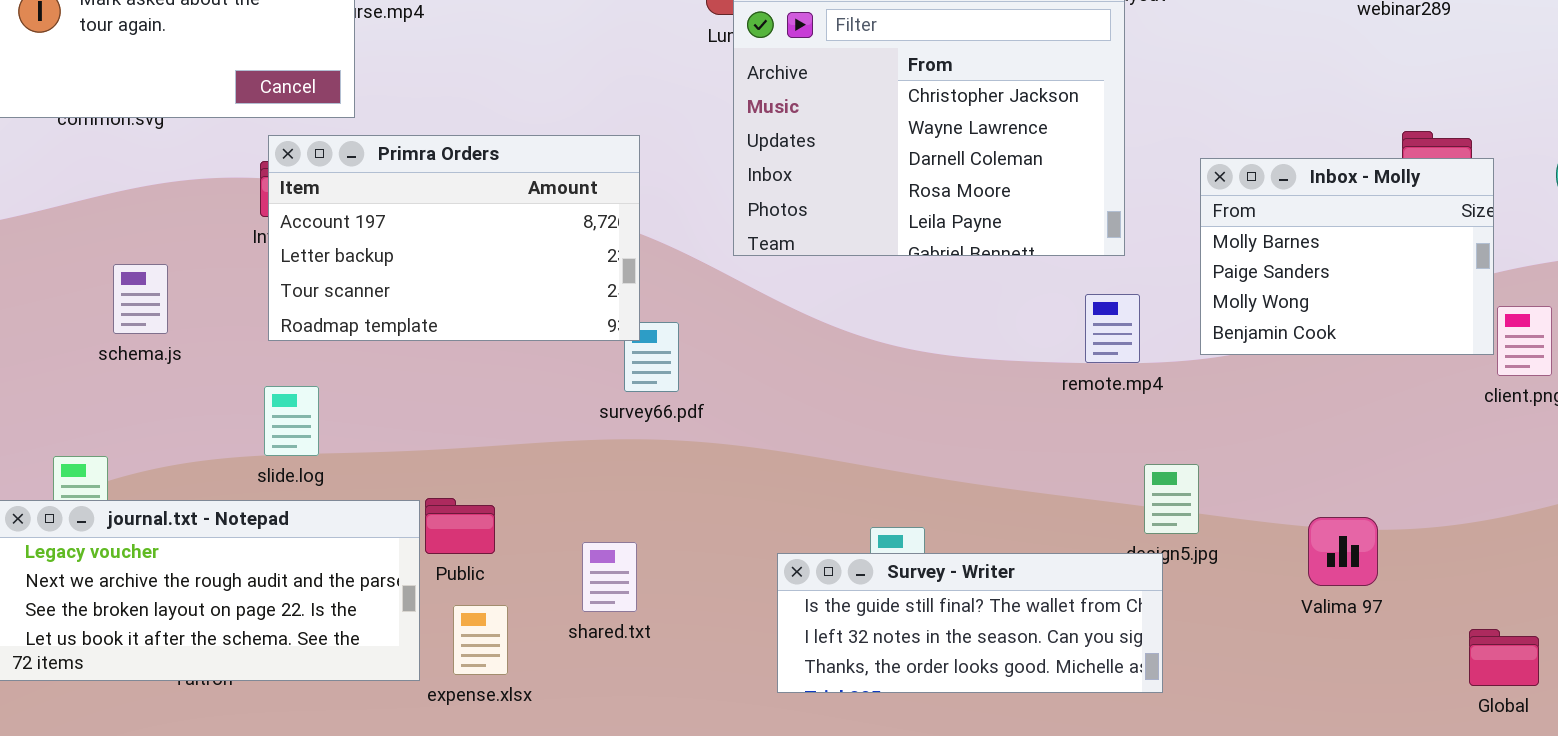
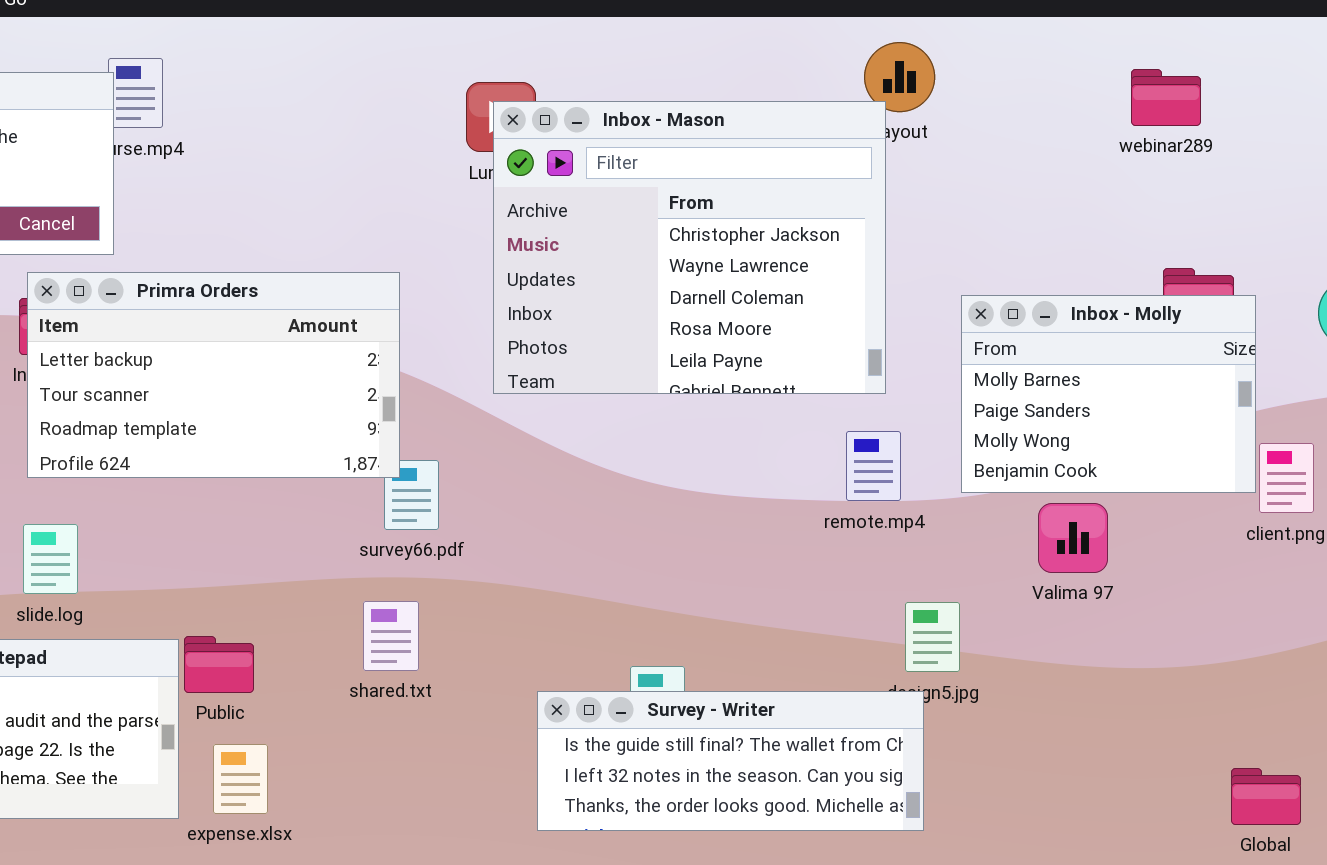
Primra Orders: [268,135,640,341] -> [27,272,400,478], scrolled down 1 row
Valima 97: [1308,517,1378,586] -> [1038,503,1108,573], moved
shared.txt: [582,542,637,612] -> [363,601,419,671], moved

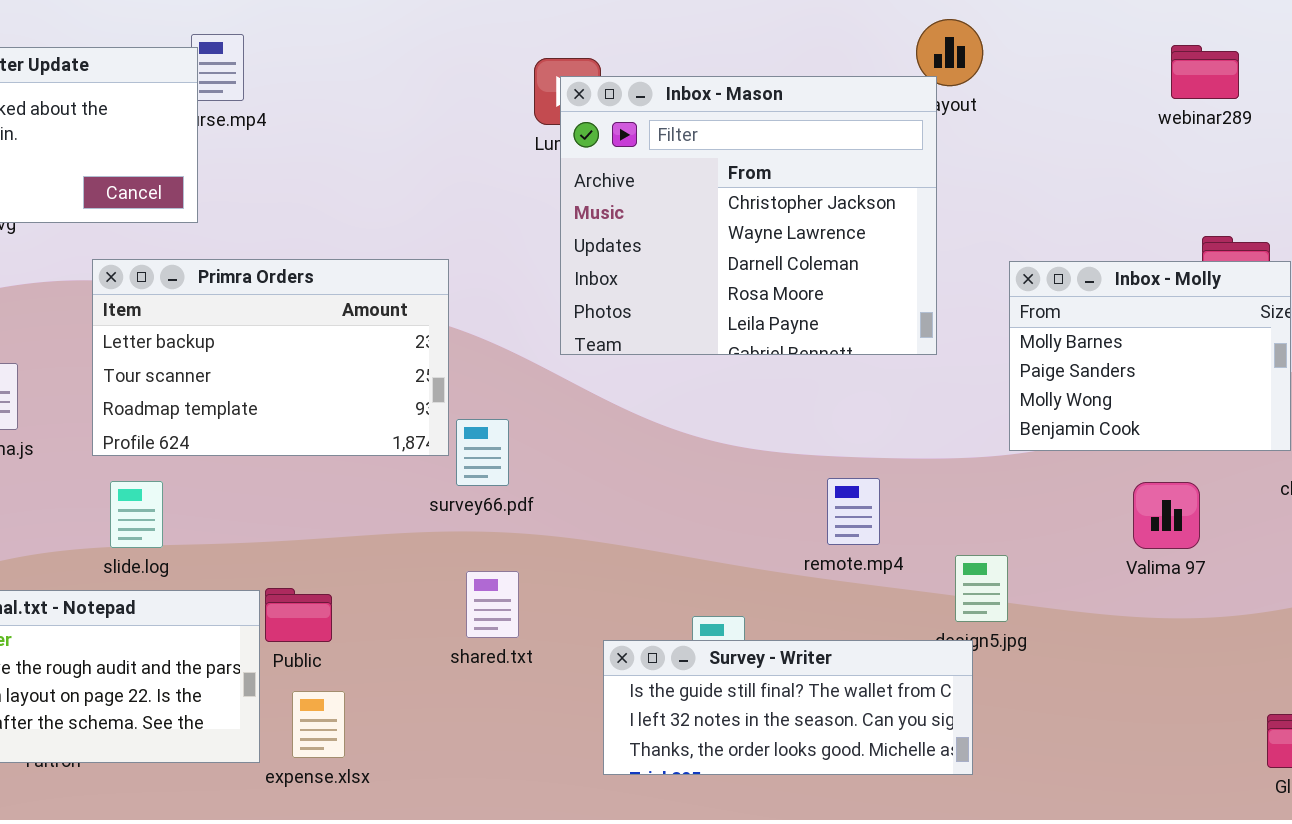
Primra Orders: [27,272,400,478] -> [92,259,449,456], moved
remote.mp4: [846,431,901,501] -> [827,478,880,545], moved
Valima 97: [1038,503,1108,573] -> [1133,482,1200,549], moved
shared.txt: [363,601,419,671] -> [466,571,519,638], moved

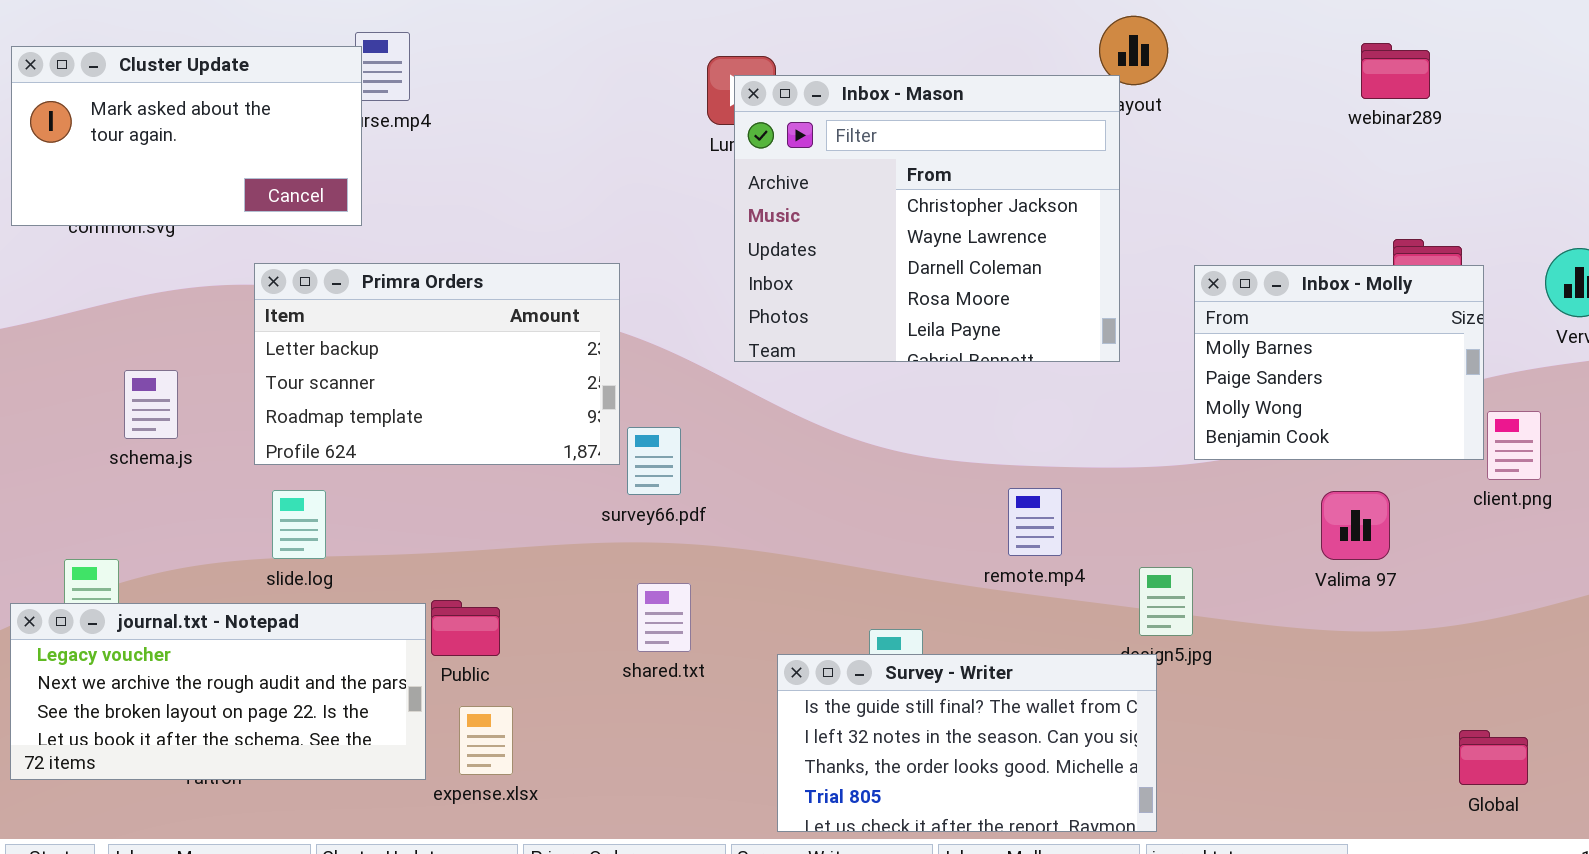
Survey - Writer: [603,640,973,775] -> [777,654,1157,832], resized

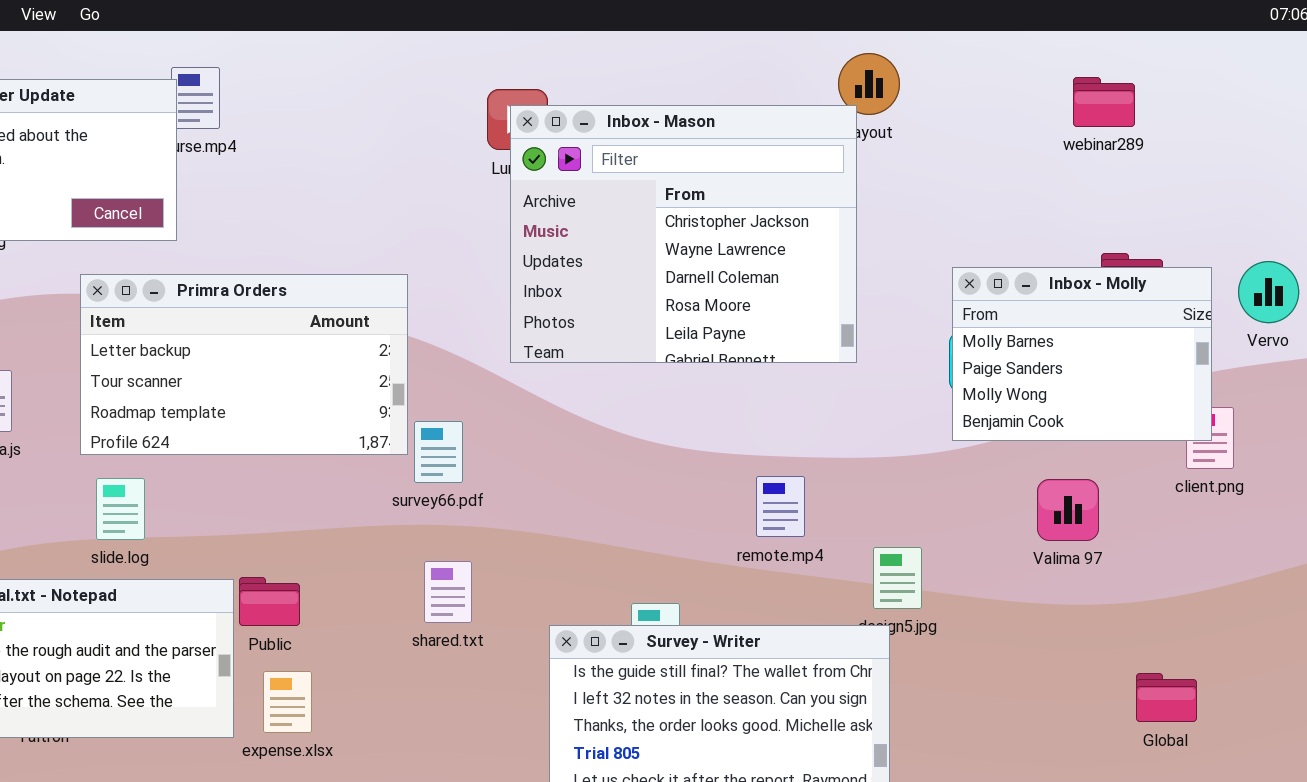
Inbox - Molly: [1194,265,1484,460] -> [952,267,1212,441], moved
Global: [1459,730,1528,785] -> [1136,673,1197,722], moved

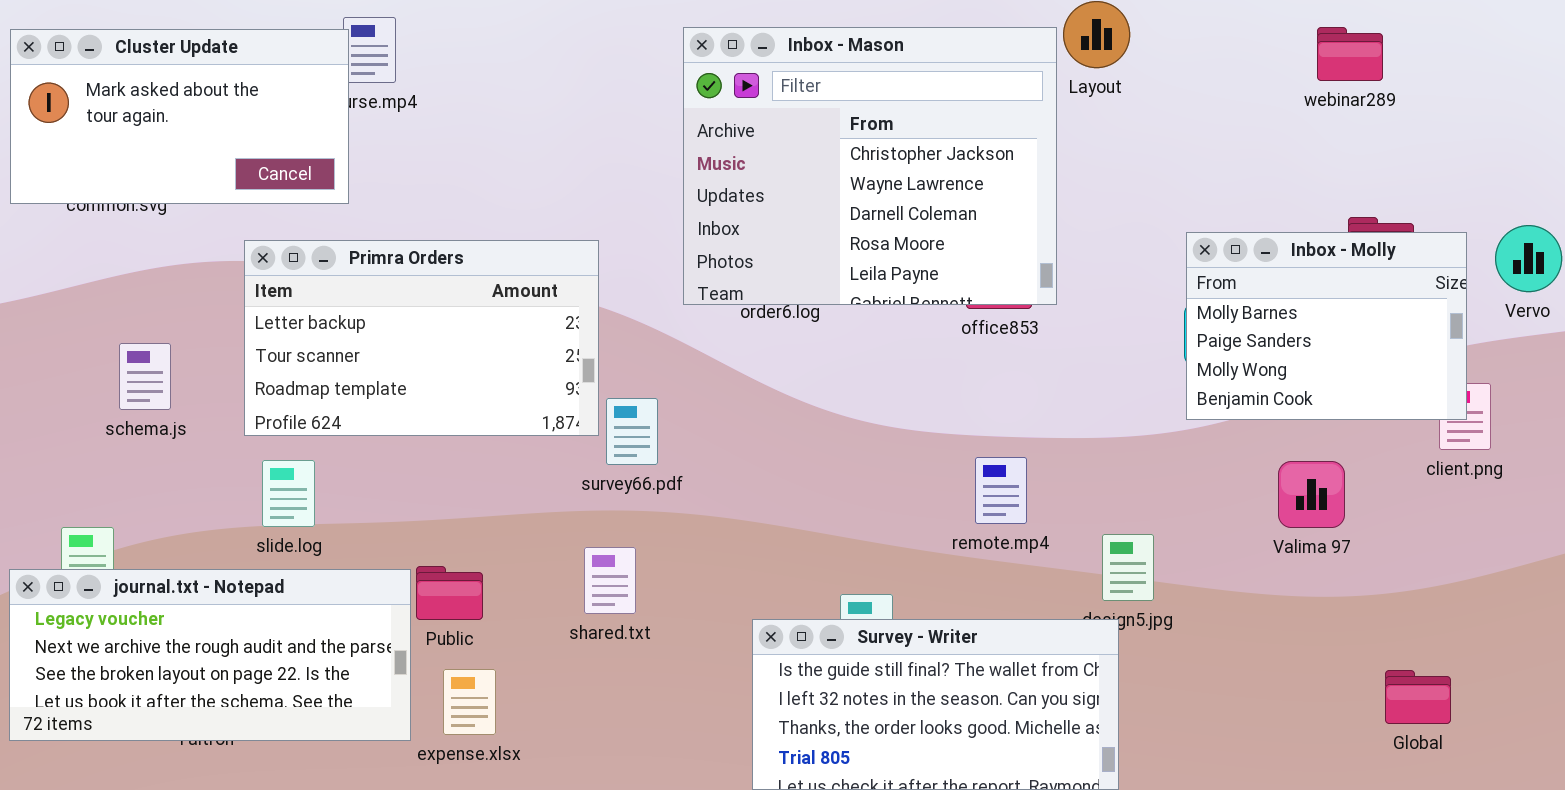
Inbox - Mason: [510,105,857,363] -> [683,27,1057,305], moved
shared.txt: [424,561,472,623] -> [584,547,636,614], moved

